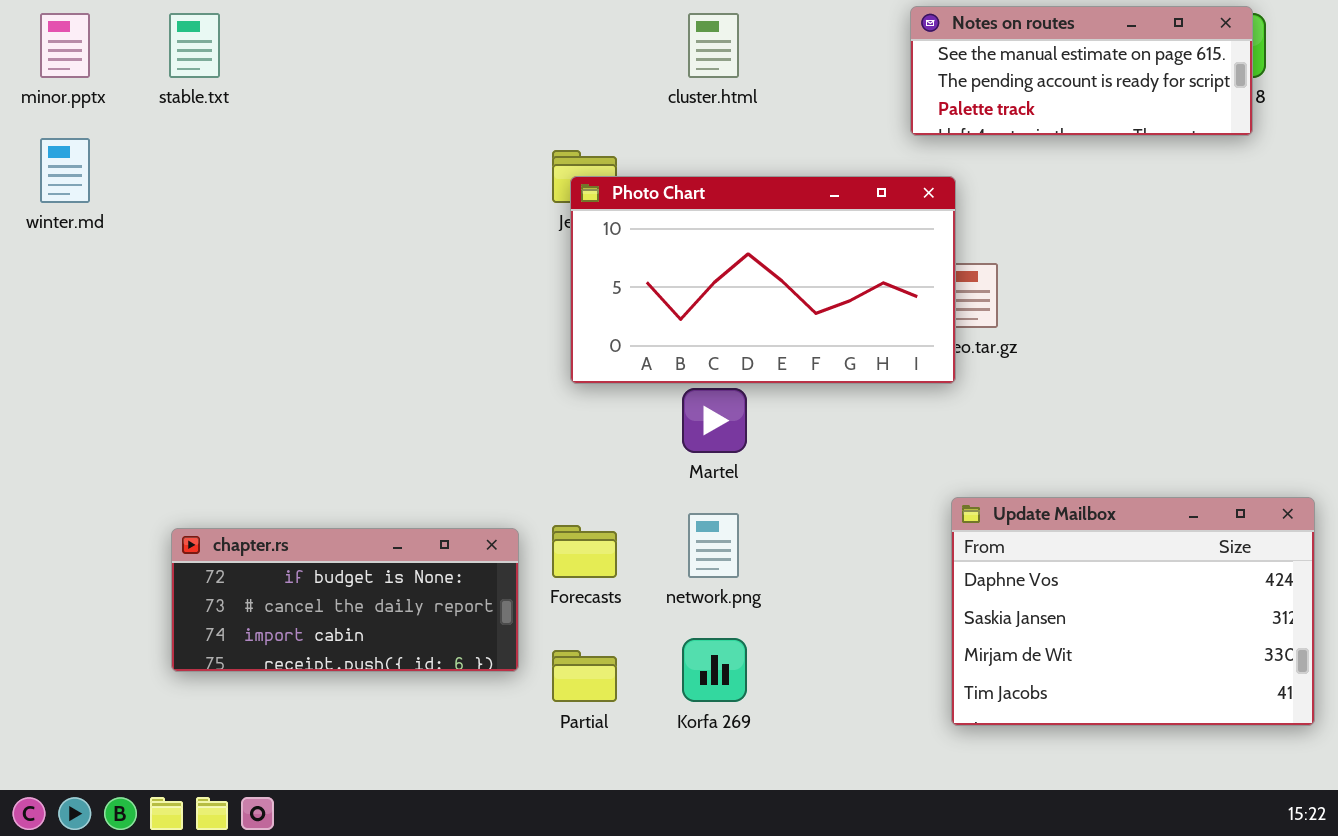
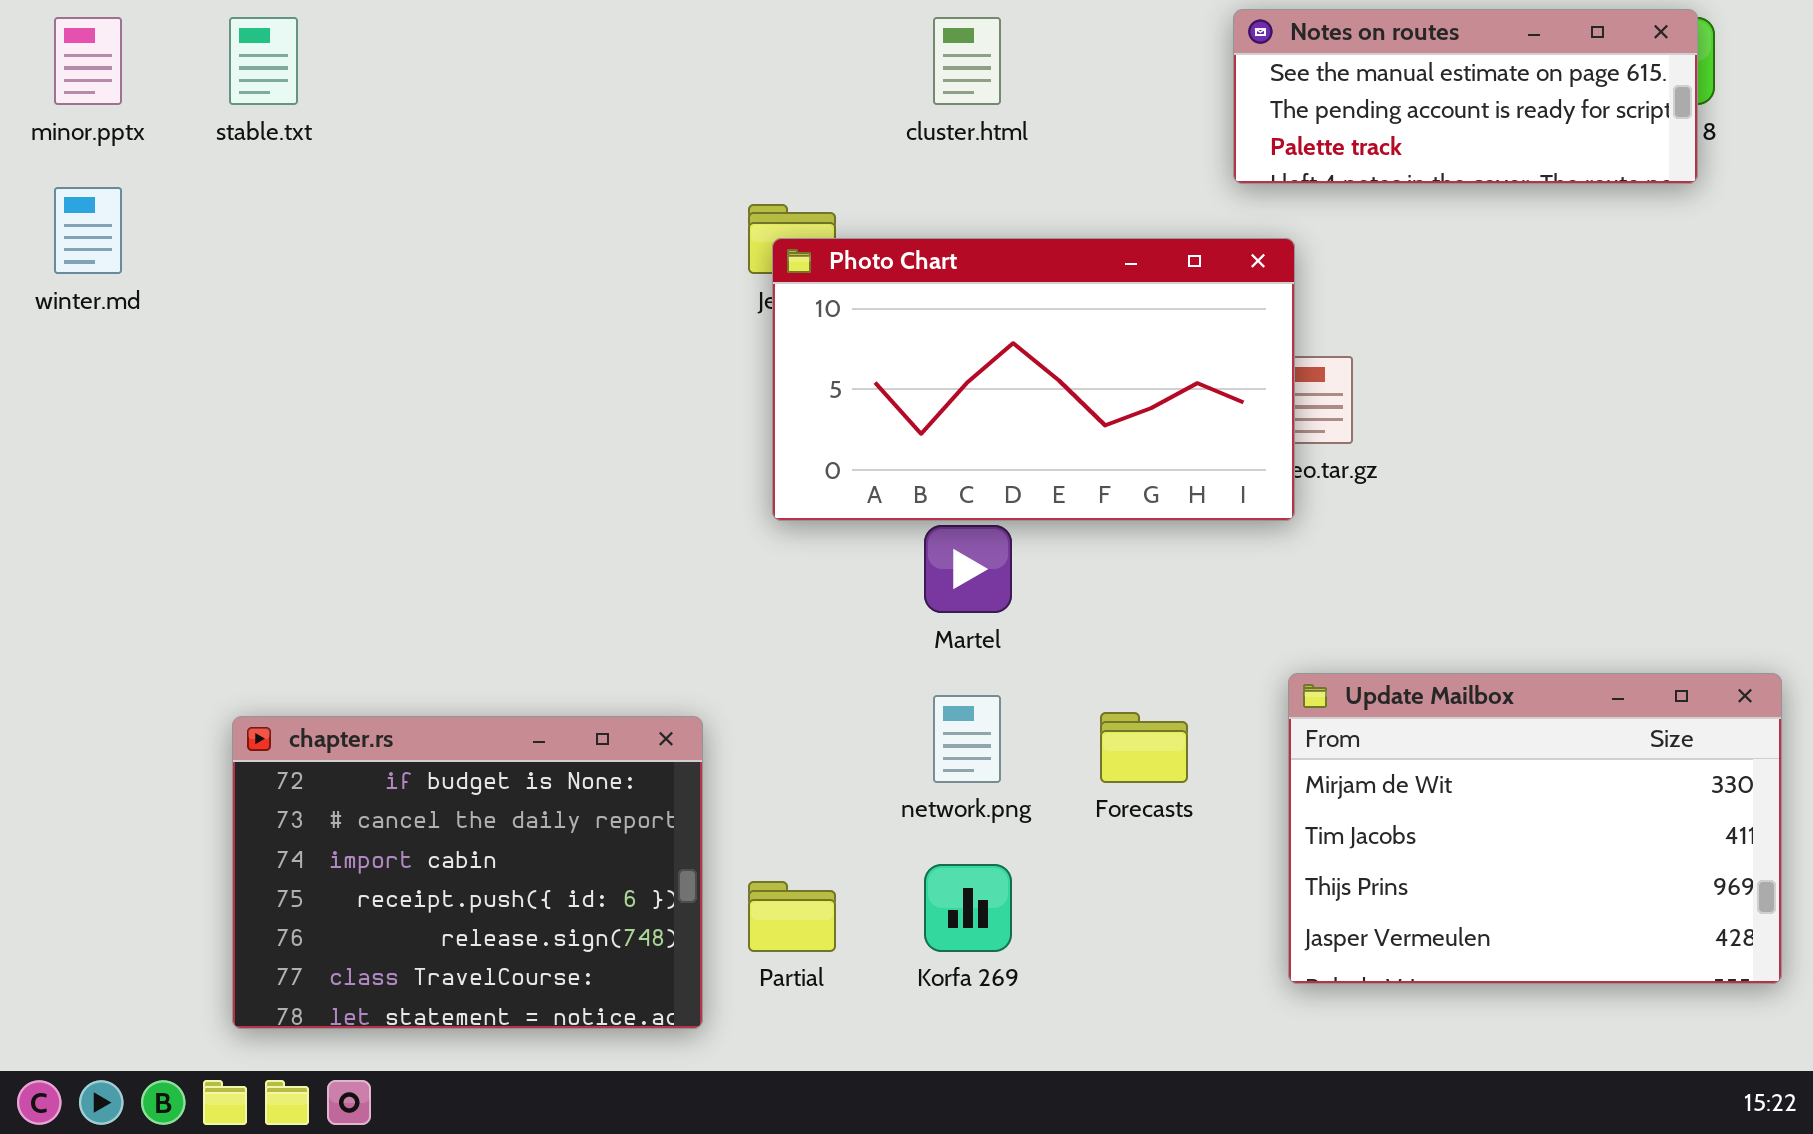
Update Mailbox: [951,497,1315,726] -> [1288,673,1782,984], scrolled down 2 rows
Forecasts: [552,525,617,578] -> [1100,712,1188,783], moved
chapter.rs: [171,528,519,672] -> [232,716,703,1029], resized

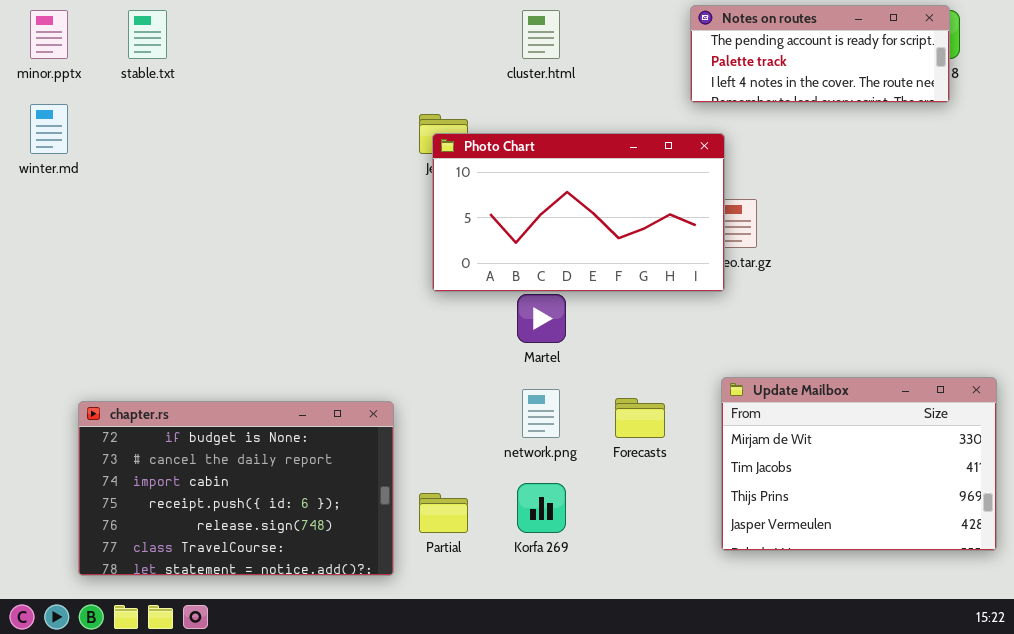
Notes on routes: [1233,9,1698,184] -> [690,5,950,103], scrolled down 1 row
chapter.rs: [232,716,703,1029] -> [78,401,394,576], resized

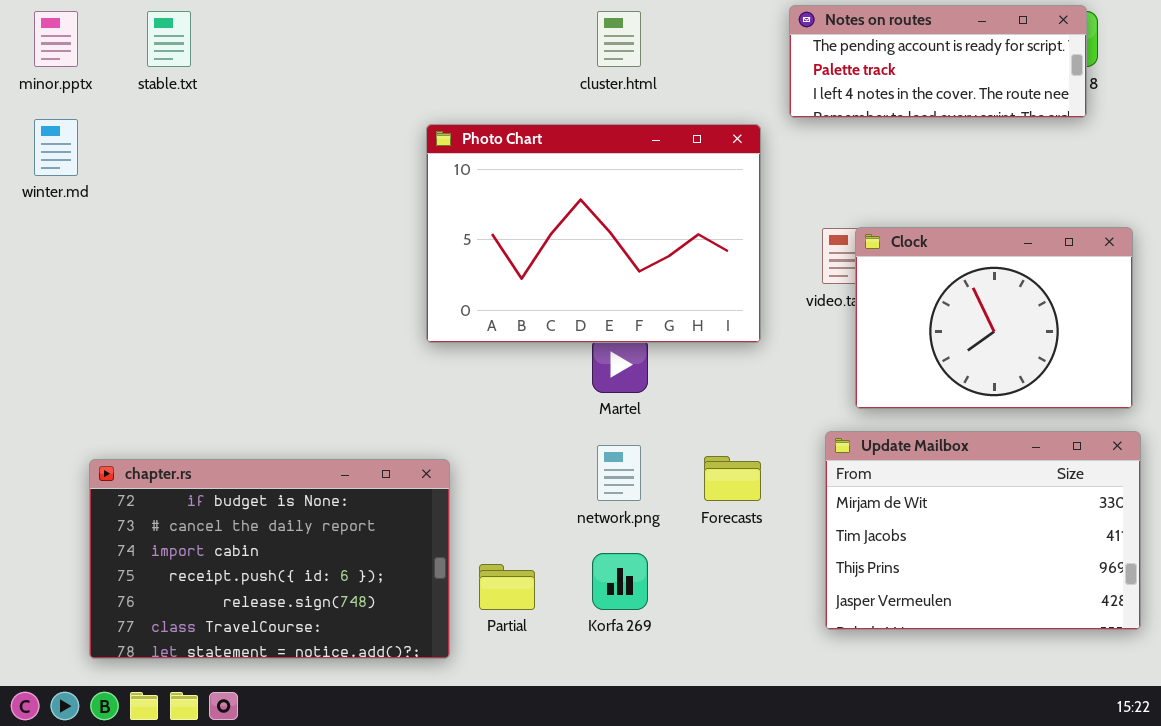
Photo Chart: [432,133,725,292] -> [426,124,761,343], moved, resized
Clock: none -> [855,227,1133,409], opened

